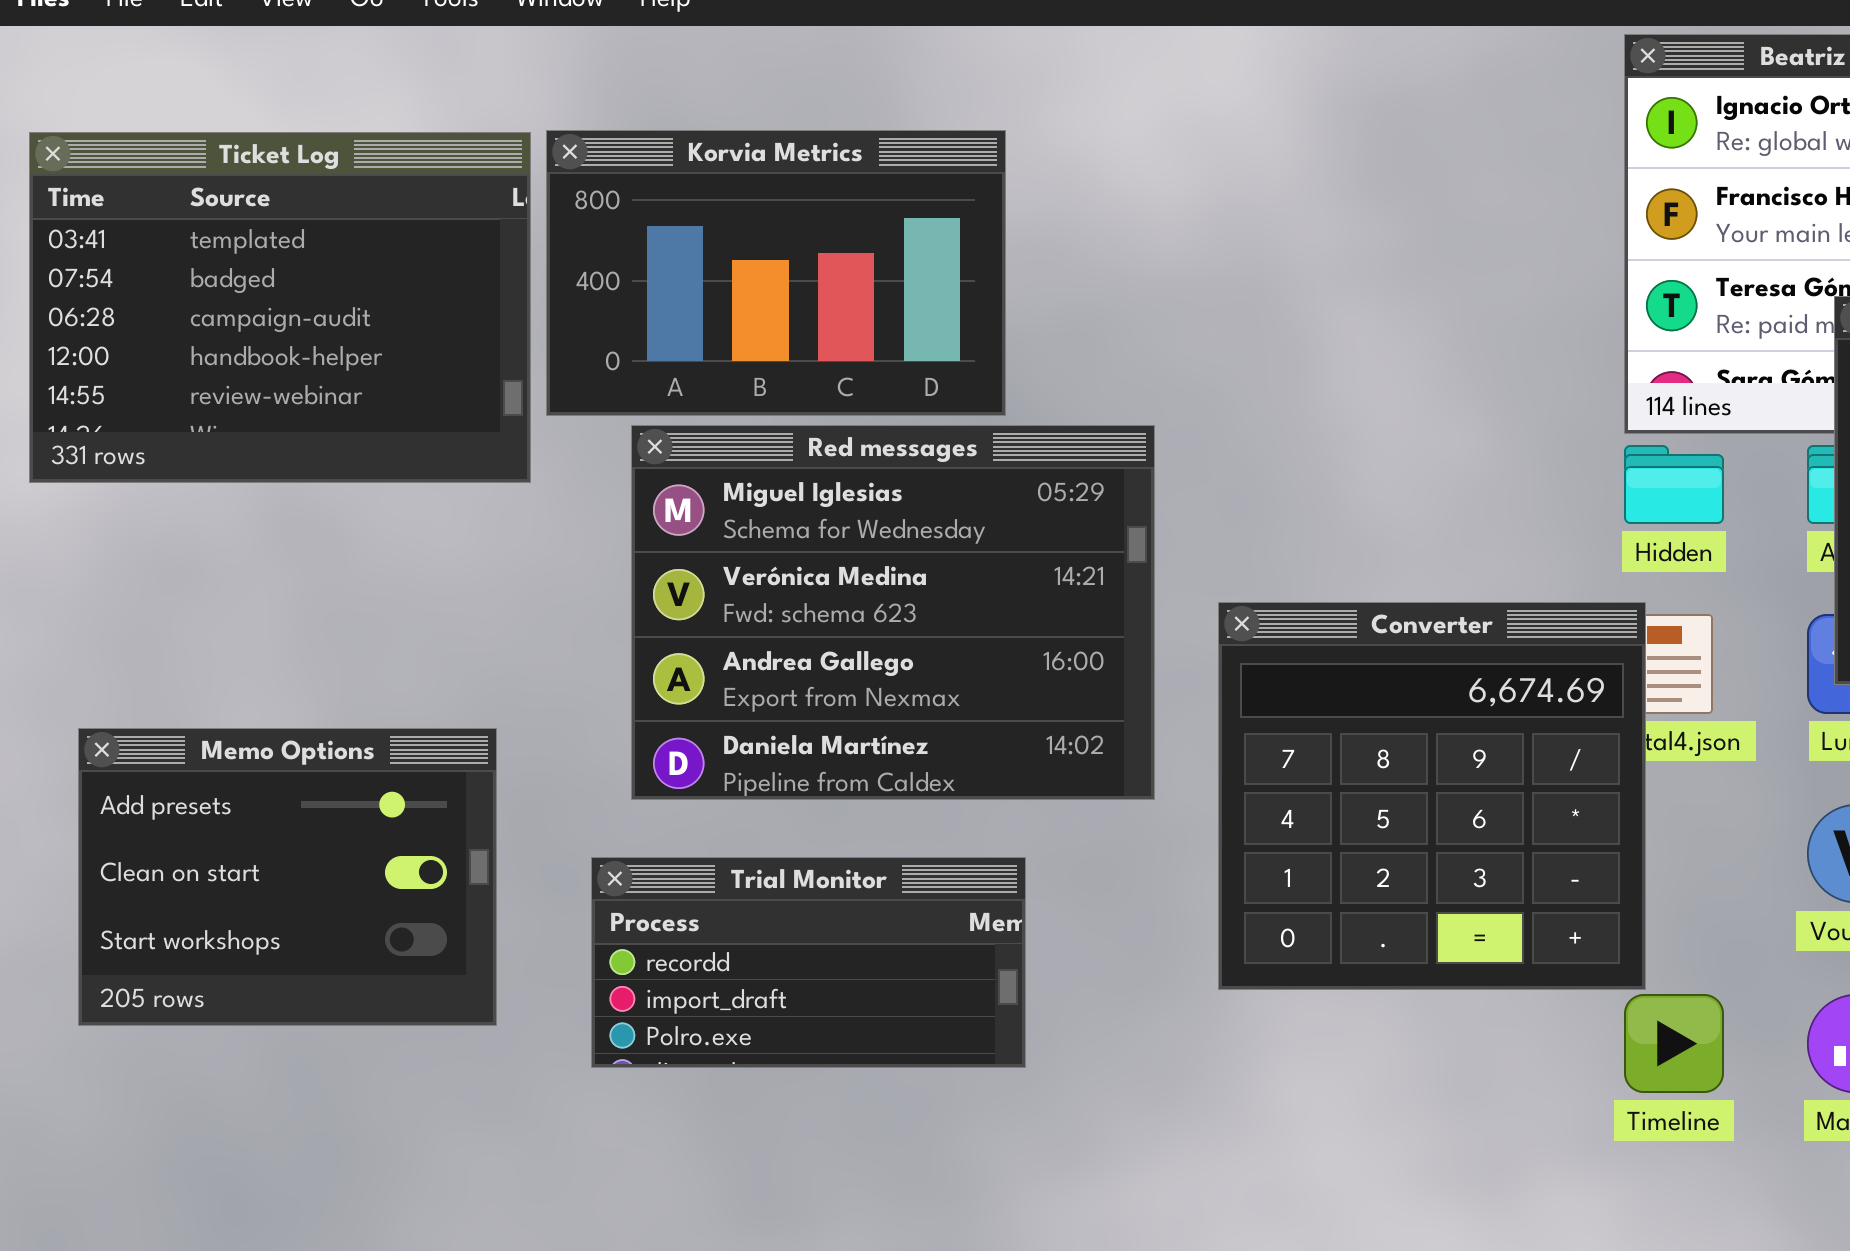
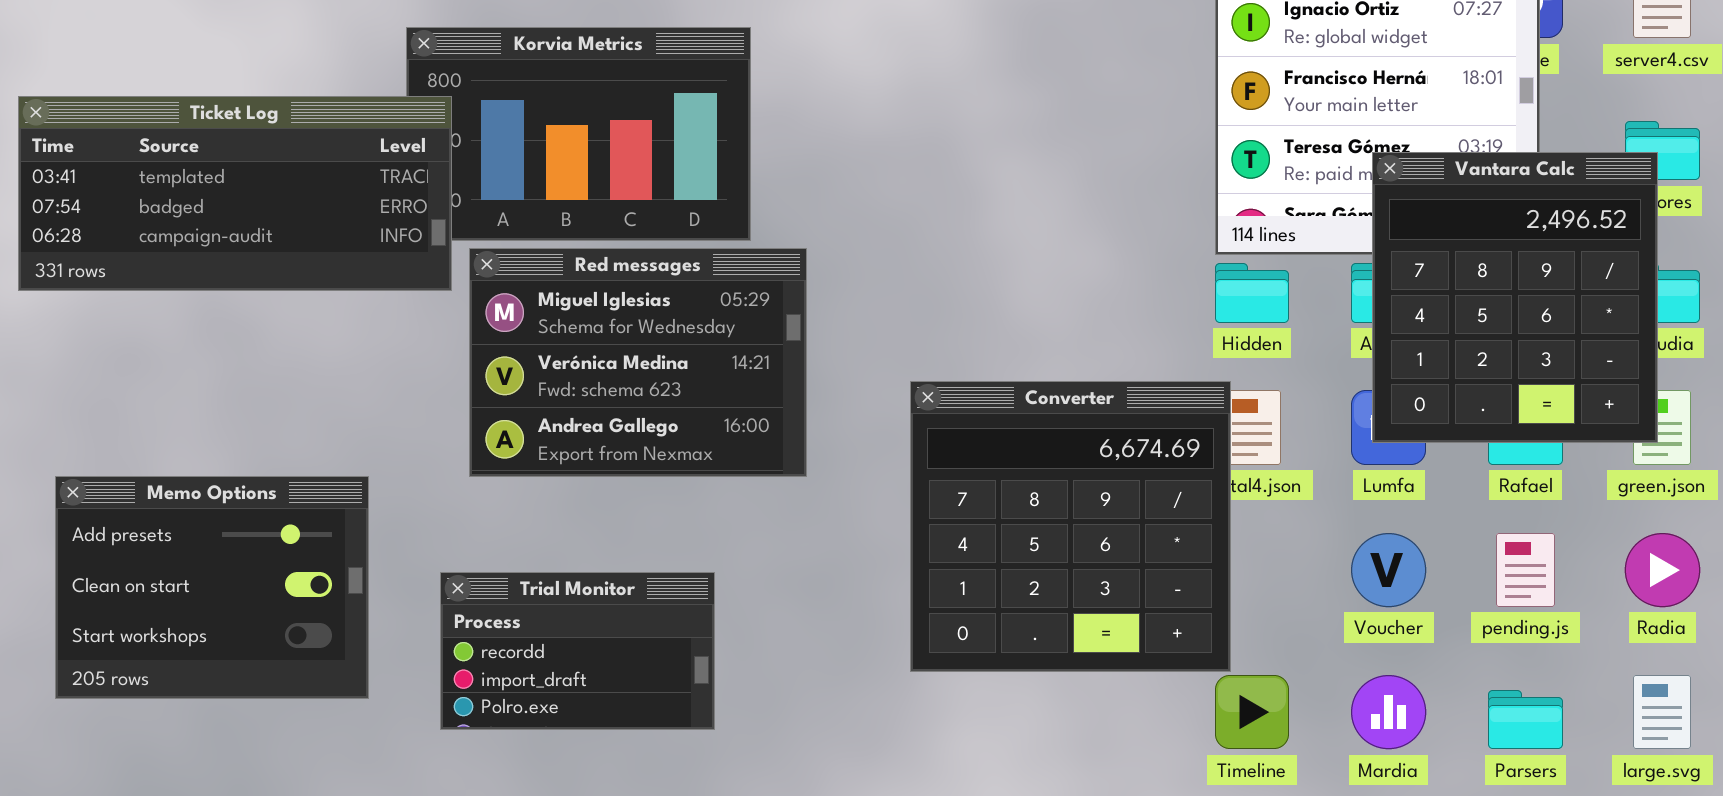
Ticket Log: [29,132,531,483] -> [18,96,452,291], resized
Red messages: [631,425,1155,800] -> [469,248,807,477], resized
Trial Monitor: [591,857,1026,1068] -> [440,572,715,730], resized

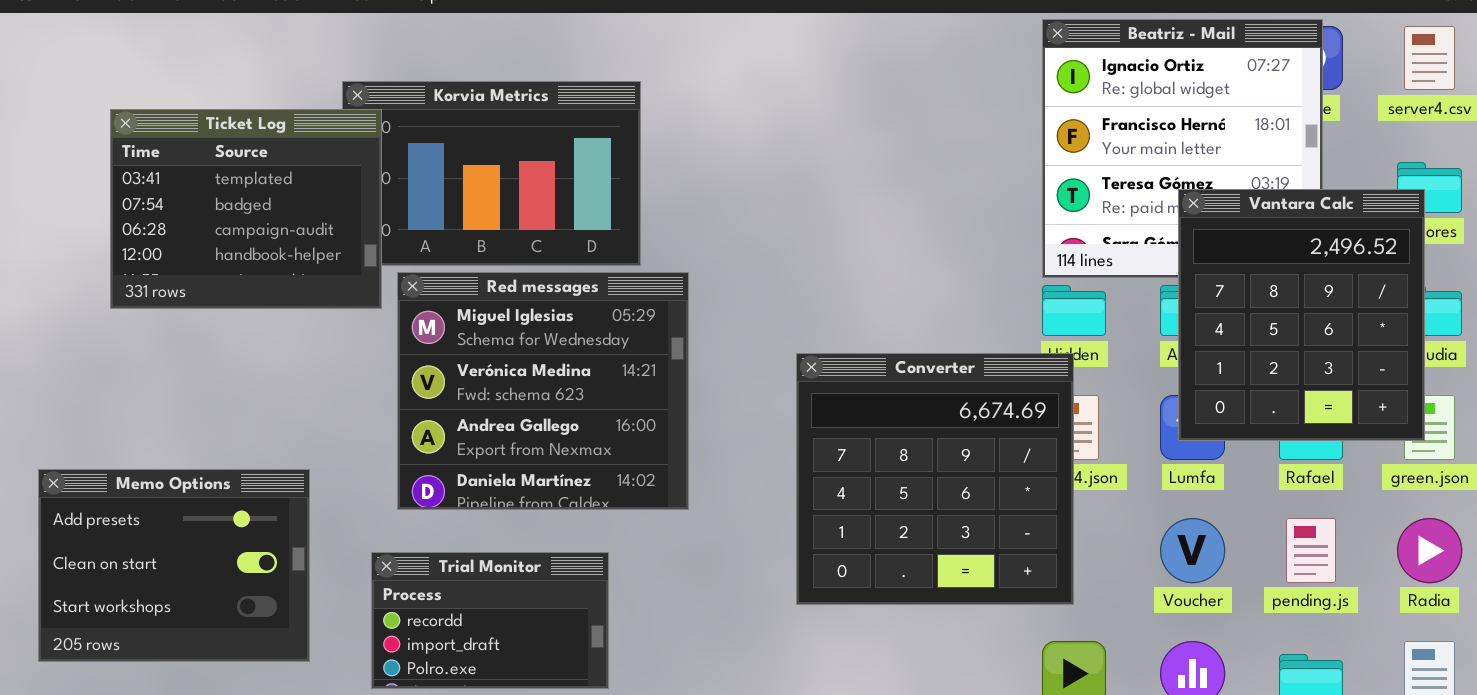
Ticket Log: [18,96,452,291] -> [110,109,382,309], resized
Red messages: [469,248,807,477] -> [397,272,689,510], resized
Converter: [910,381,1231,672] -> [796,353,1074,605], moved

